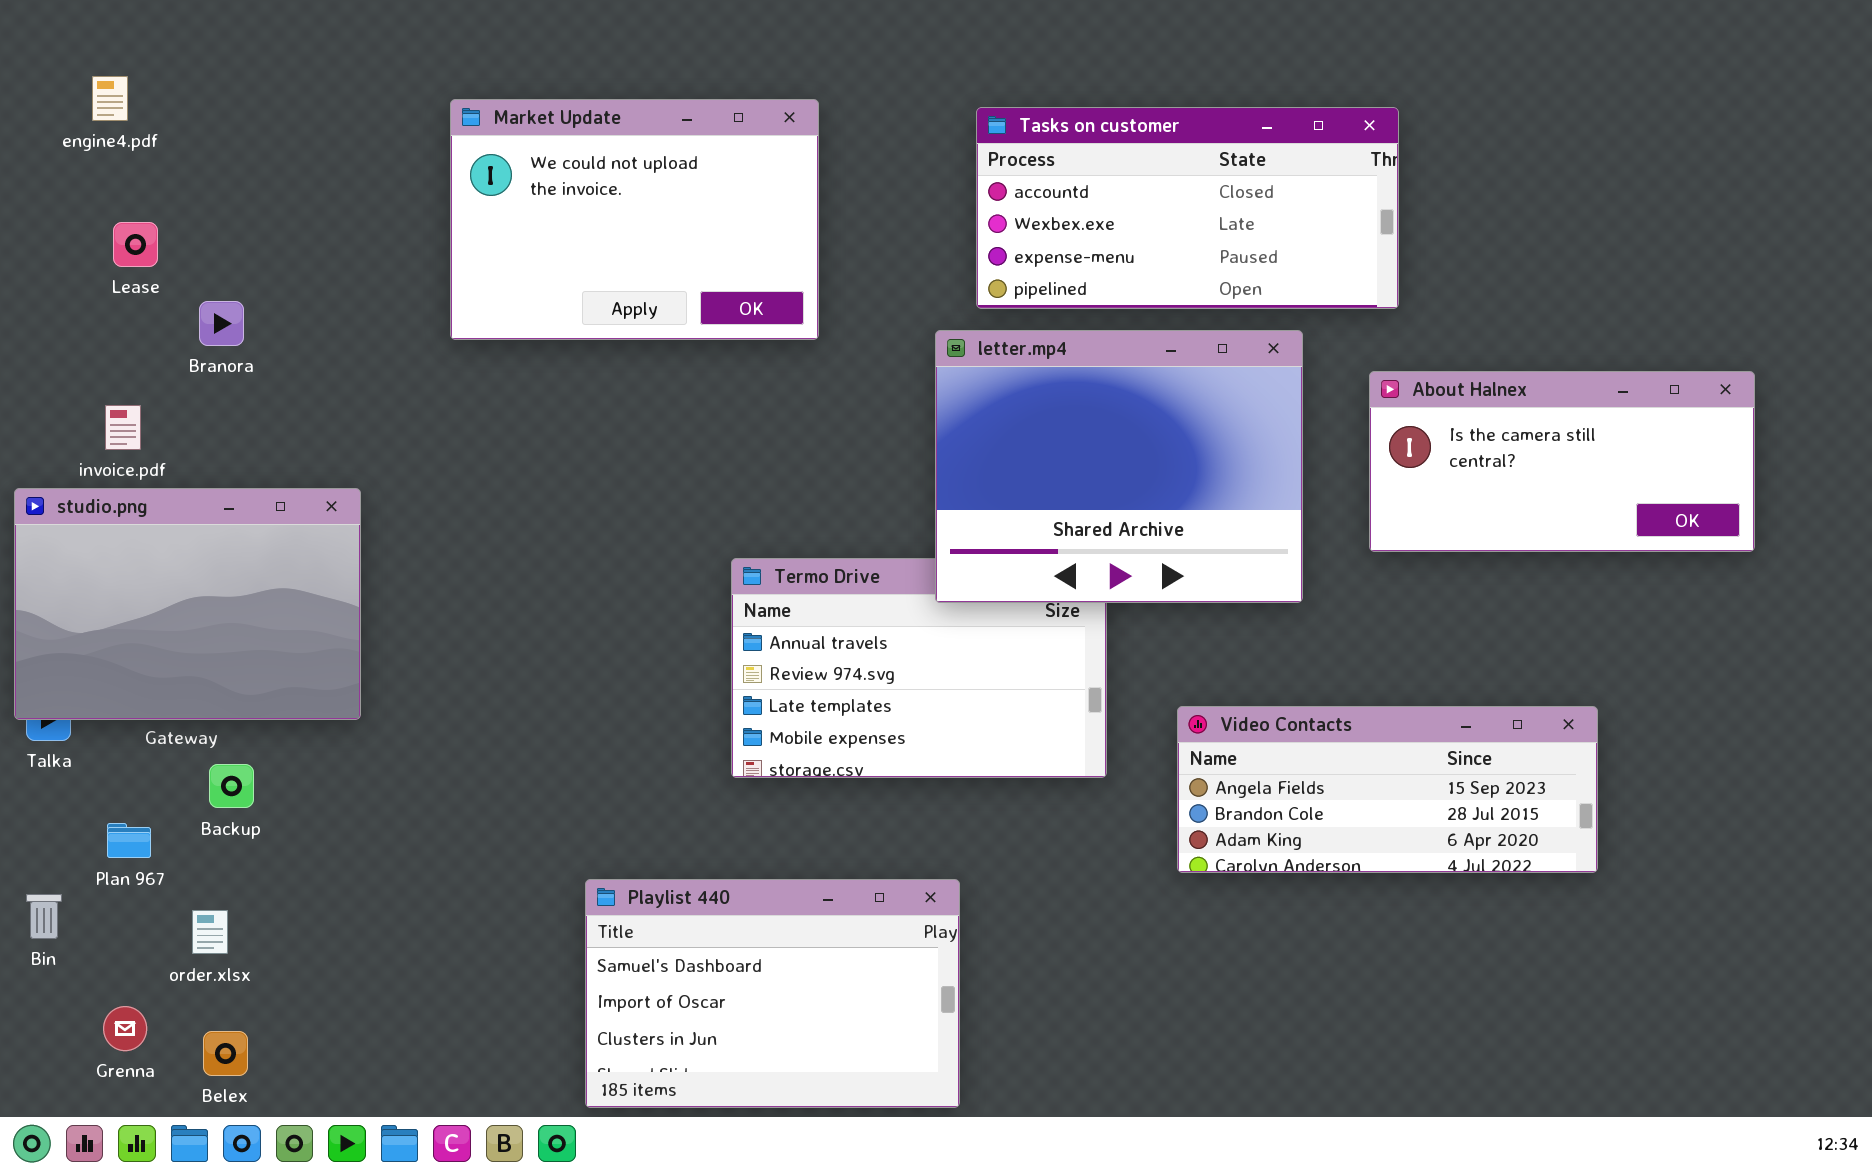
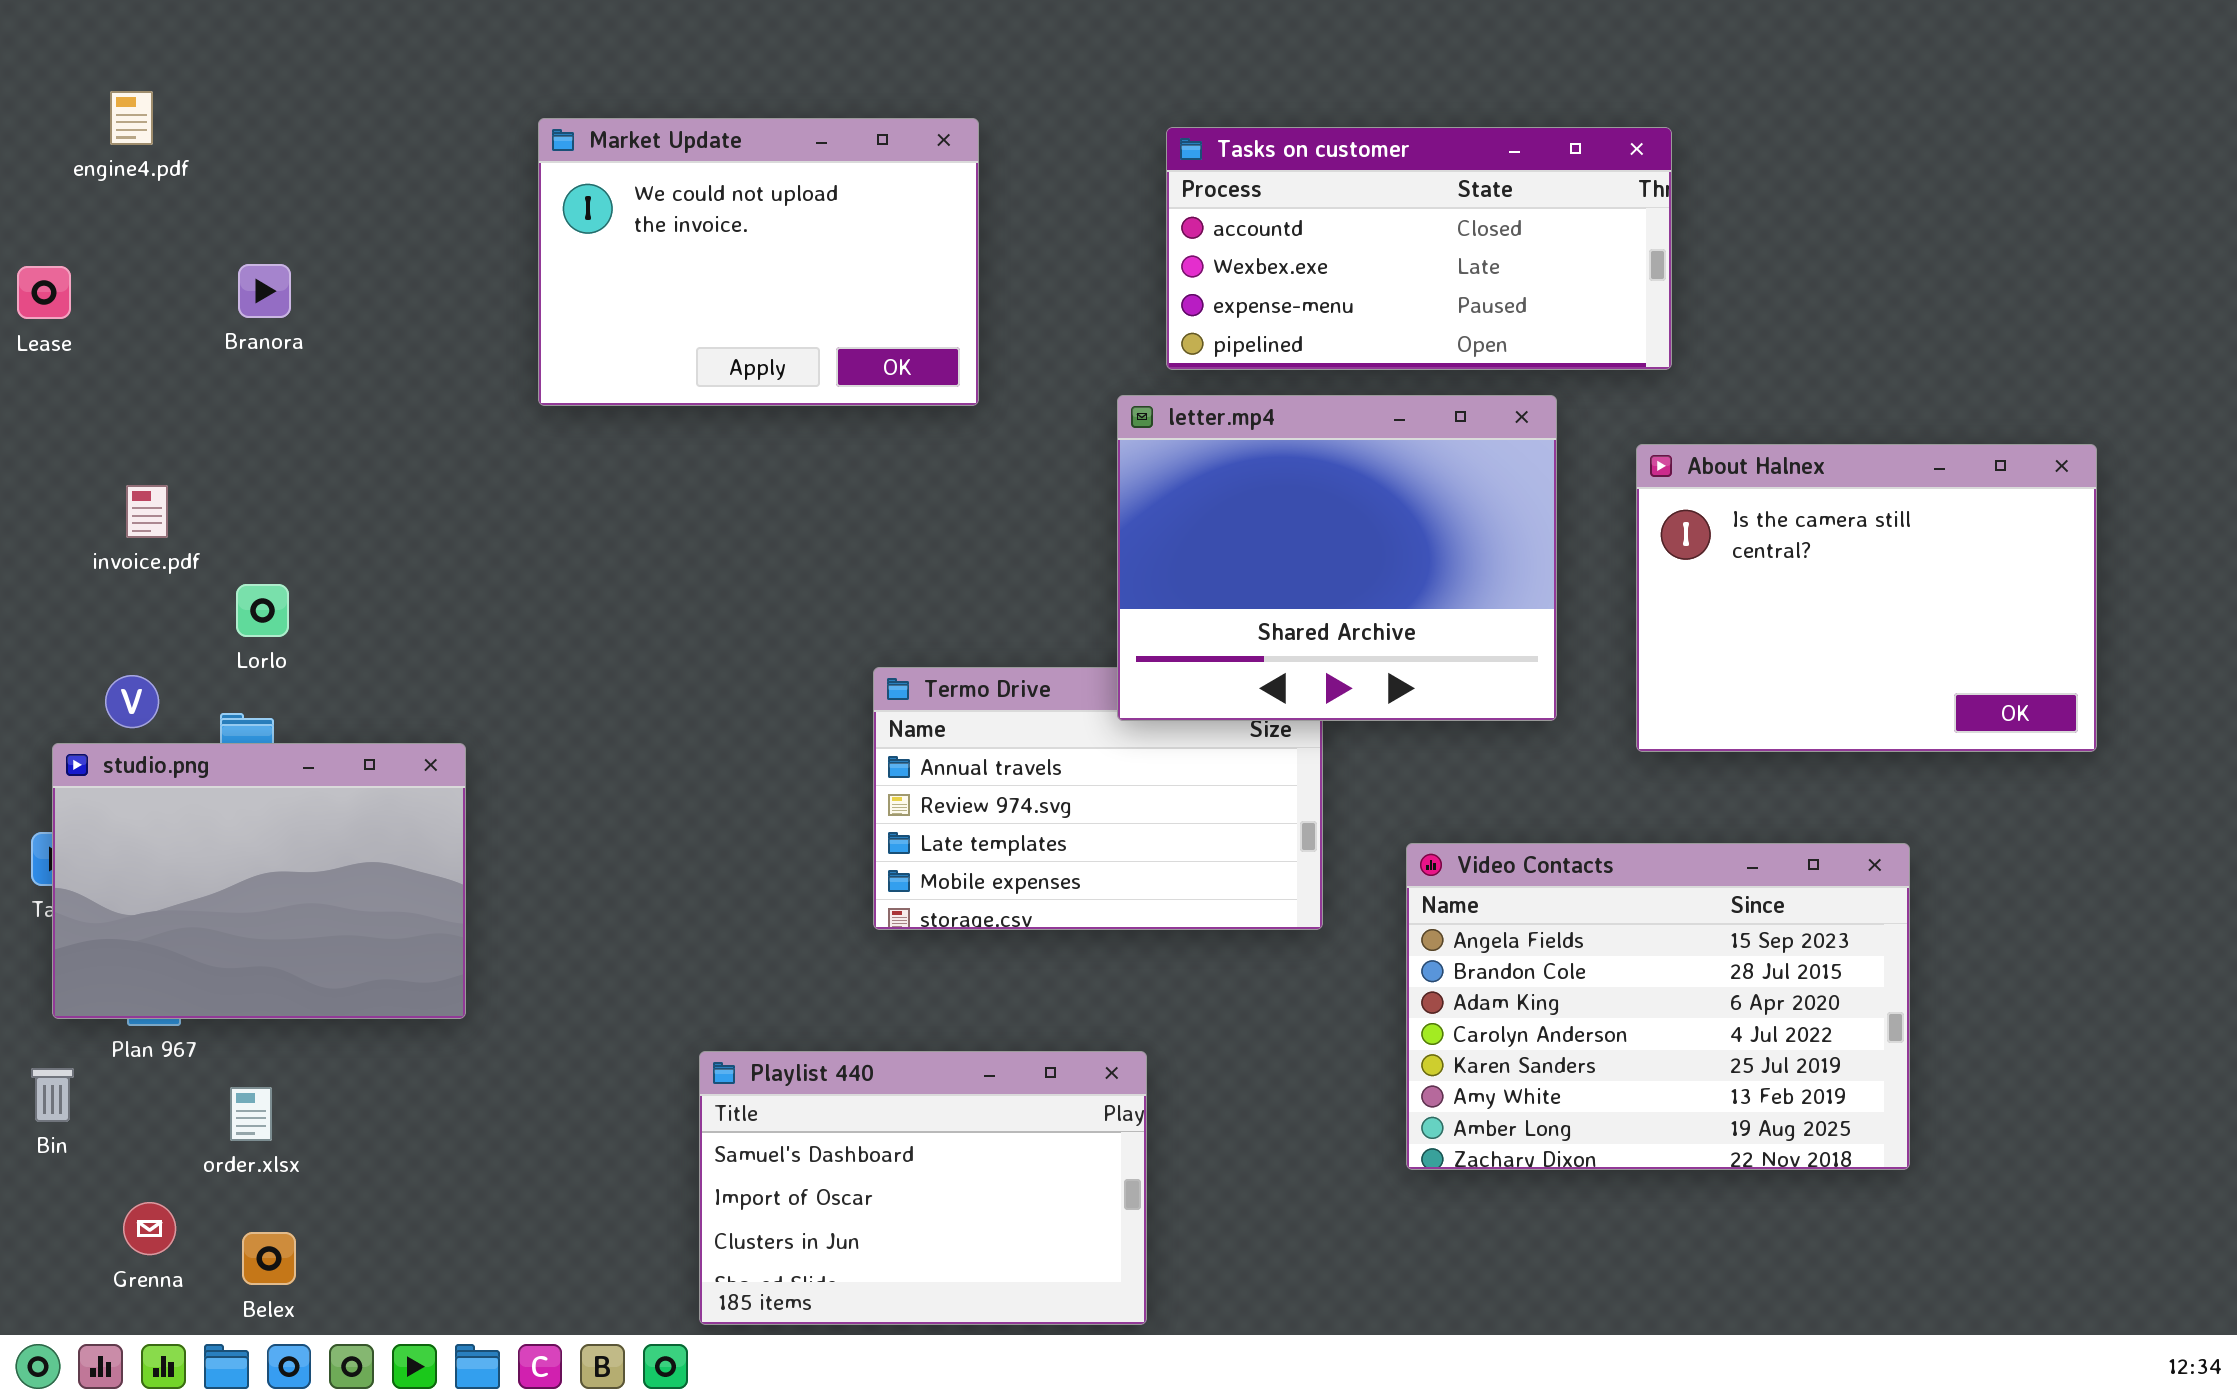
Lease: [113,222,158,267] -> [17,266,71,319], moved
Branora: [199,301,244,346] -> [238,264,291,318], moved
About Halnex: [1369,371,1755,552] -> [1636,444,2097,752], resized
studio.png: [14,488,361,720] -> [52,743,466,1019], moved
Video Contacts: [1177,706,1598,873] -> [1406,843,1910,1170], resized

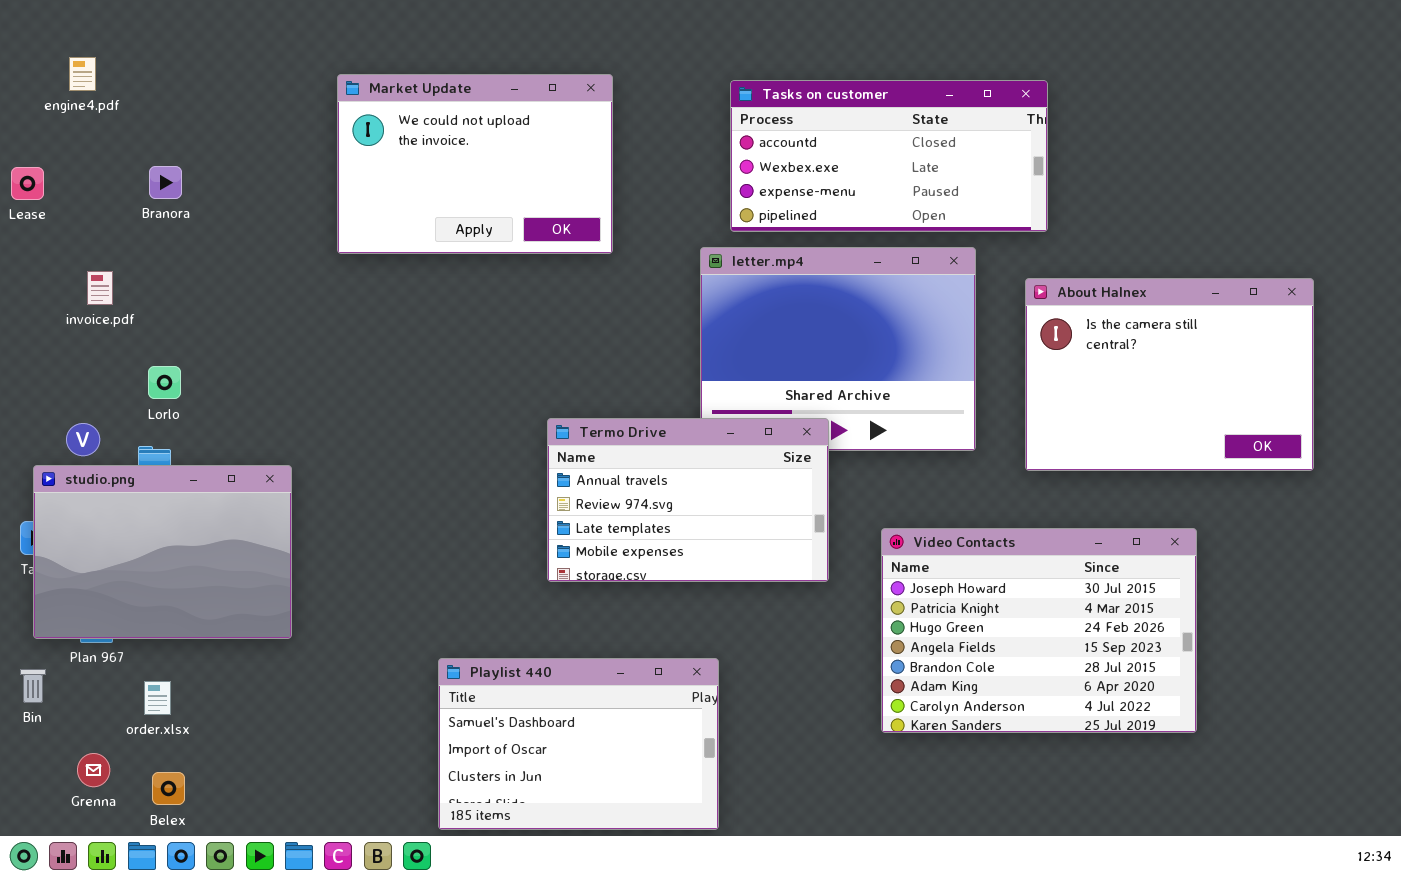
invoice.pdf: [126,485,168,538] -> [87,271,113,305], moved
Termo Drive: [873,667,1323,930] -> [547,418,829,582], raised
Video Contacts: [1406,843,1910,1170] -> [881,528,1197,733], scrolled up 3 rows

